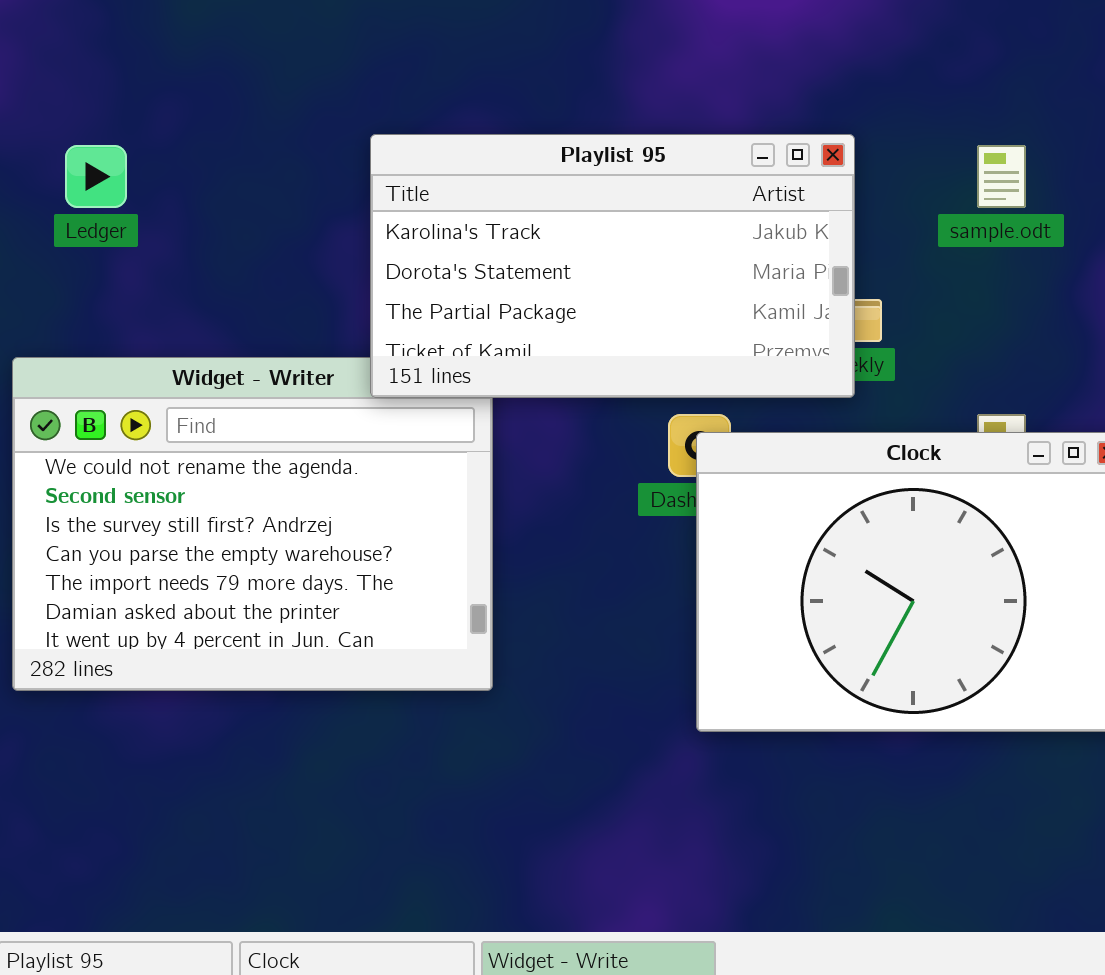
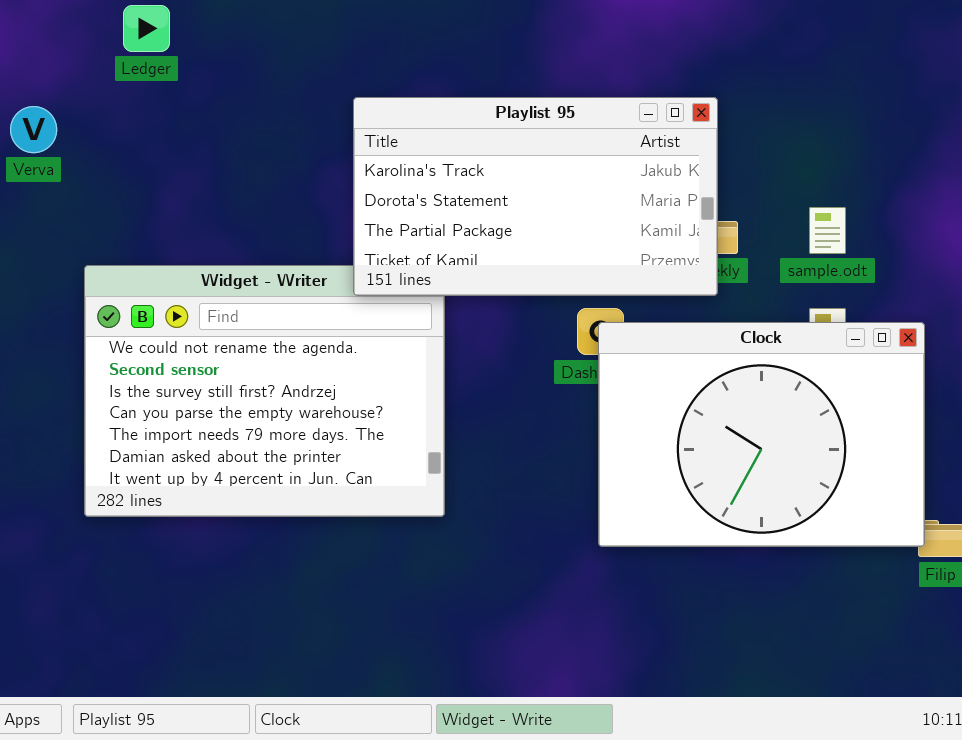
Ledger: [65,145,127,208] -> [123,5,170,52], moved
sample.odt: [977,145,1026,208] -> [809,207,846,254], moved

